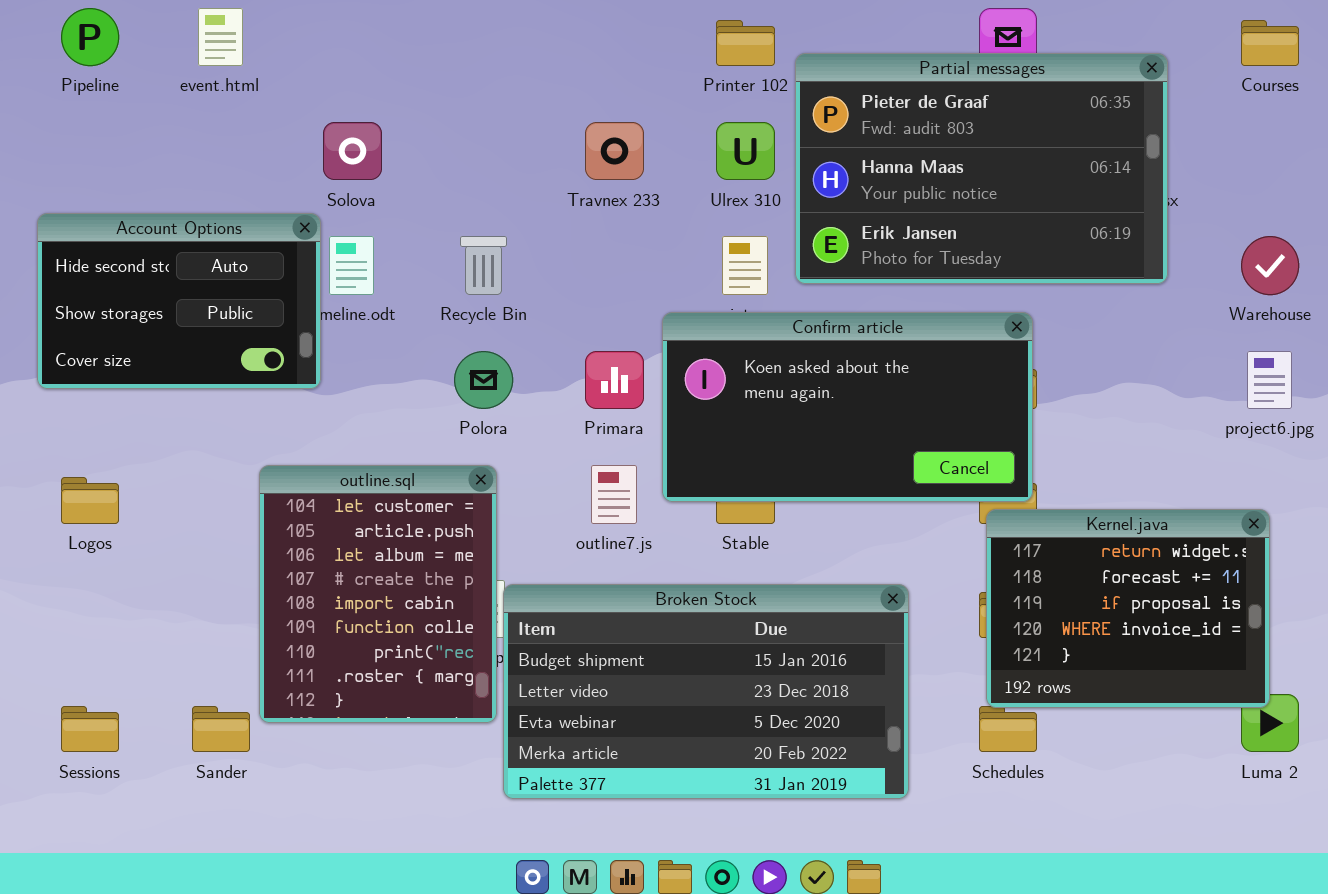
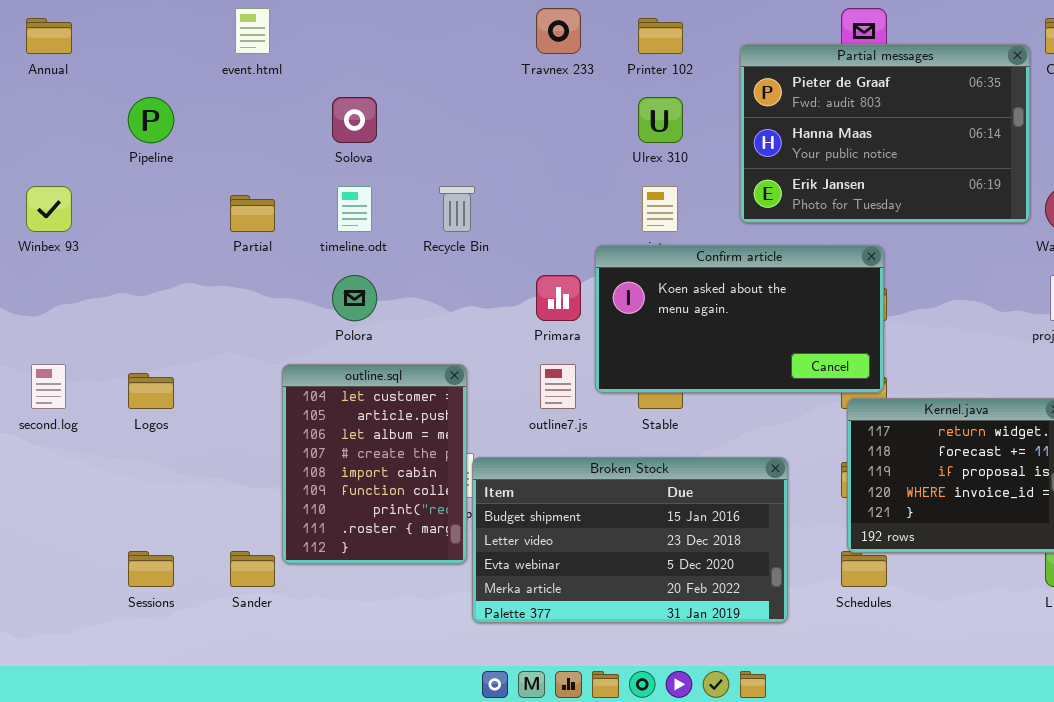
Pipeline: [61,8,119,66] -> [128,97,174,143], moved
Partial messages: [795,53,1168,284] -> [740,44,1030,223], moved
Travnex 233: [585,122,644,180] -> [536,8,581,54], moved
Account Options: [37,213,321,389] -> none, closed
Polora: [454,351,513,409] -> [332,275,377,321], moved

